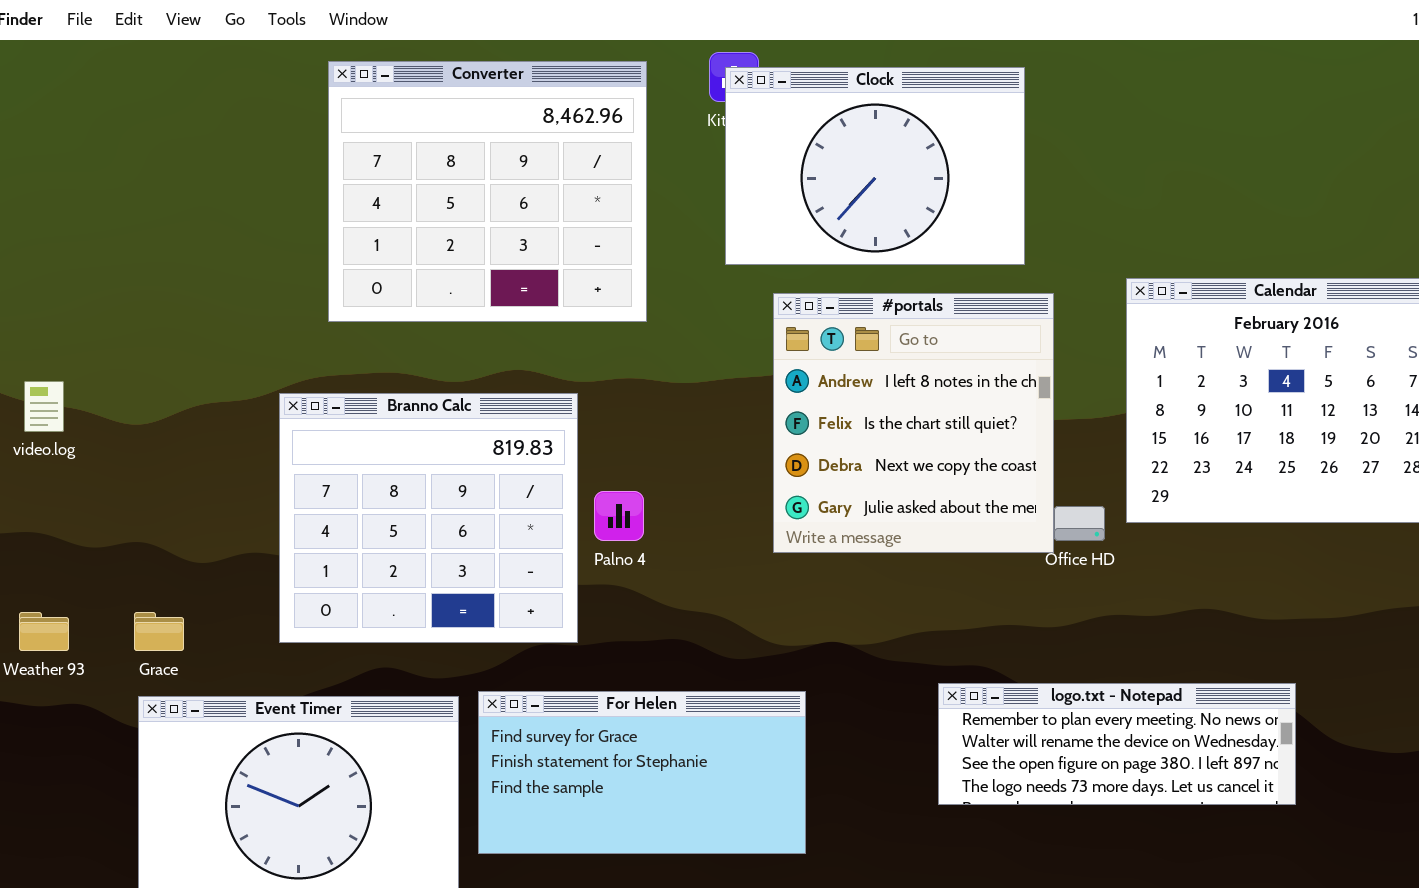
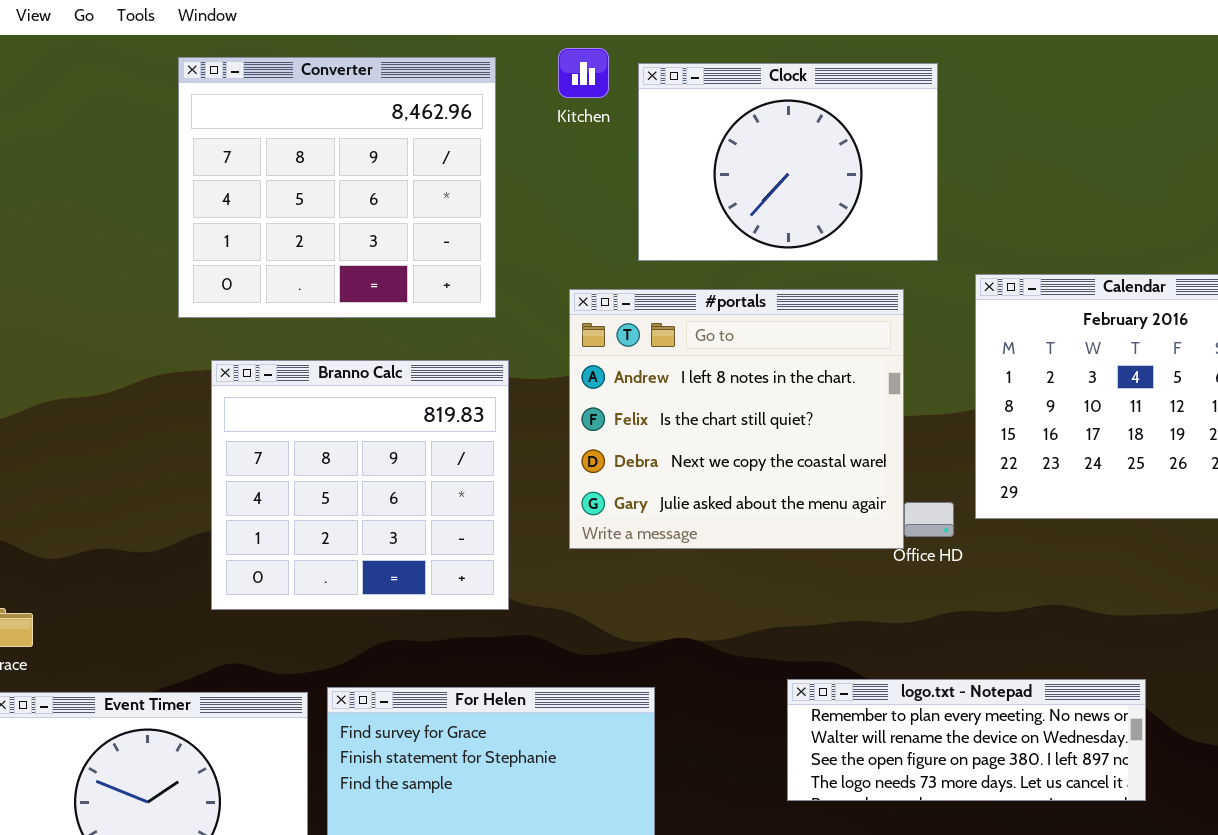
Clock: [725,67,1025,265] -> [638,63,938,261], moved
#portals: [773,293,1054,553] -> [569,289,904,549], resized
Branno Calc: [279,393,578,643] -> [211,360,509,610], moved

